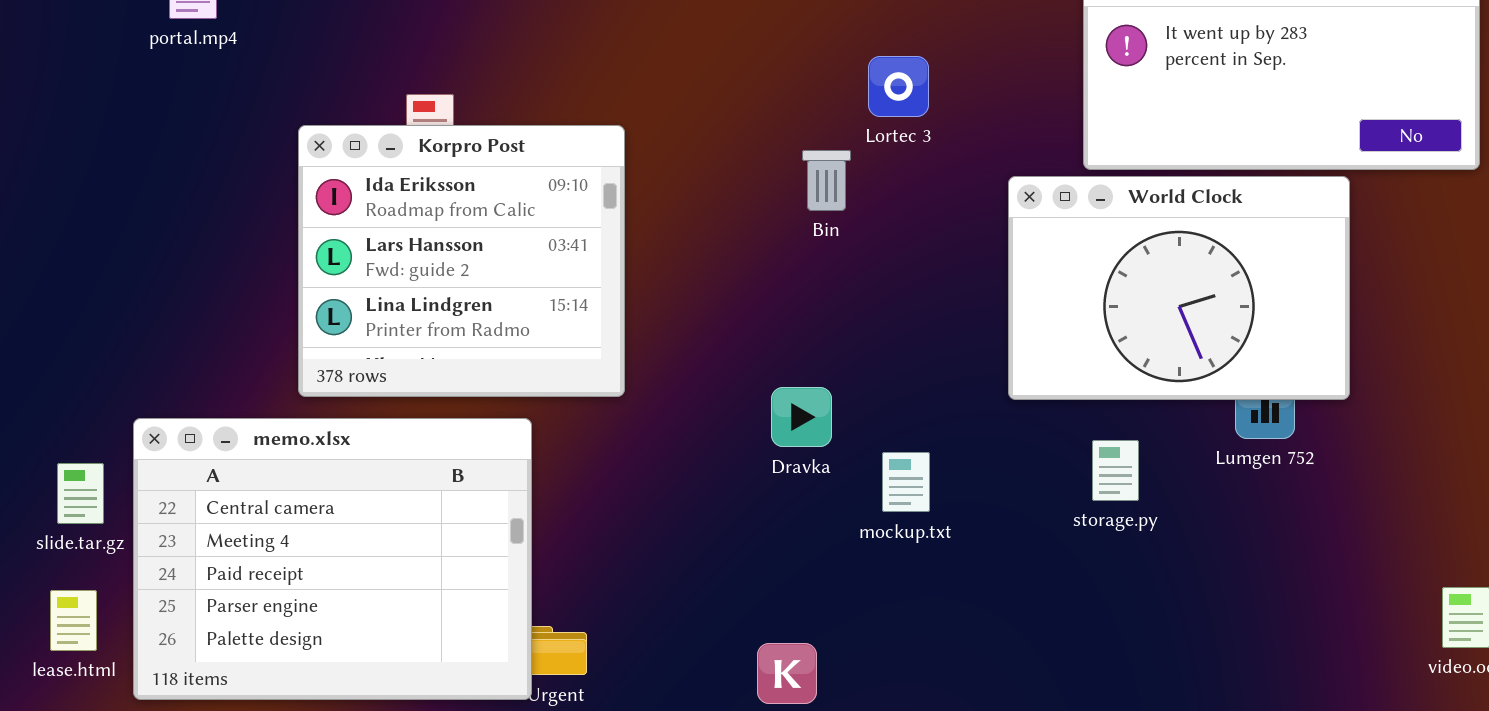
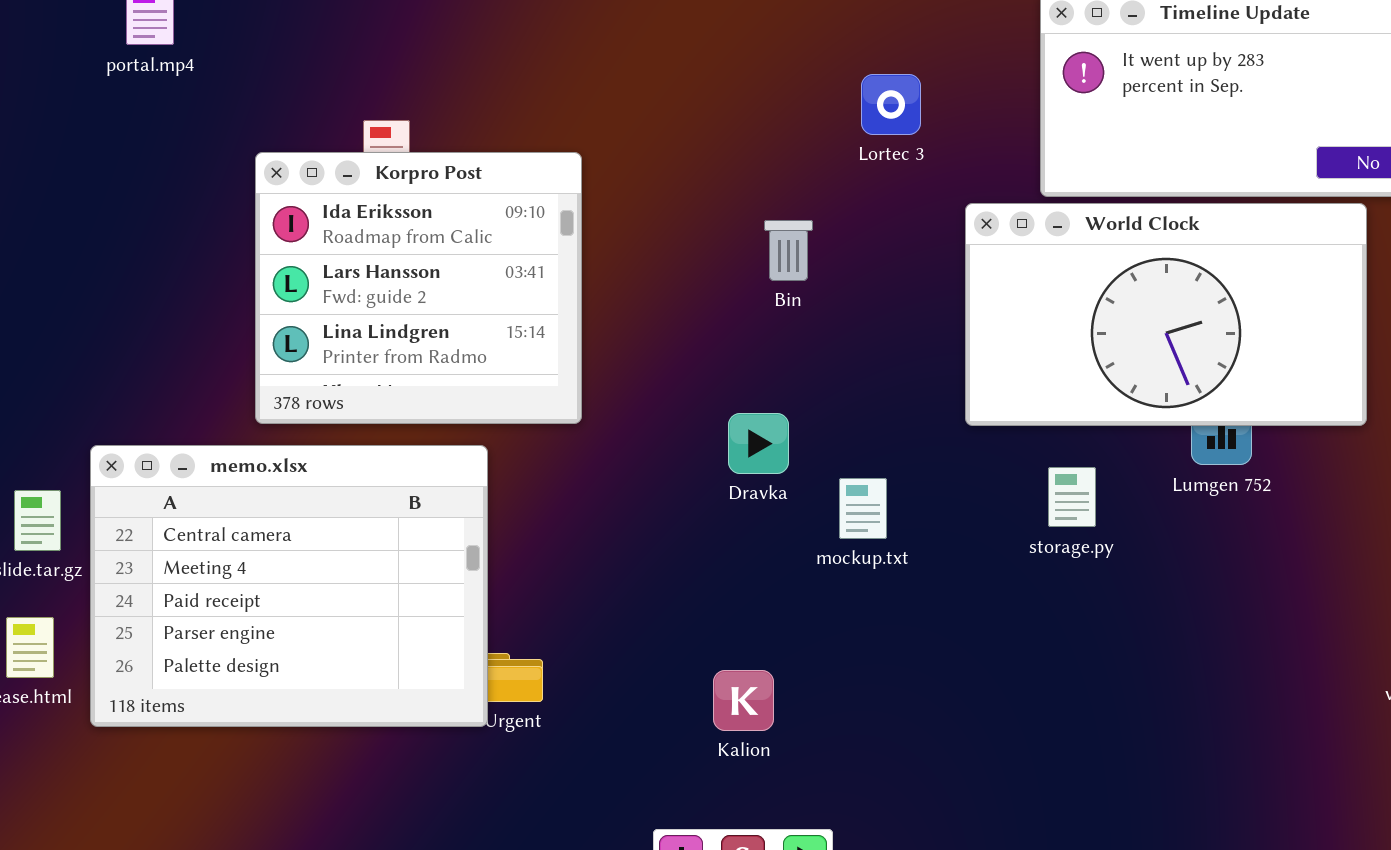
Lortec 3: [868,56,929,117] -> [861,74,921,135], moved
Bin: [802,150,851,211] -> [764,220,813,281], moved
World Clock: [1008,176,1350,400] -> [965,203,1367,426], resized

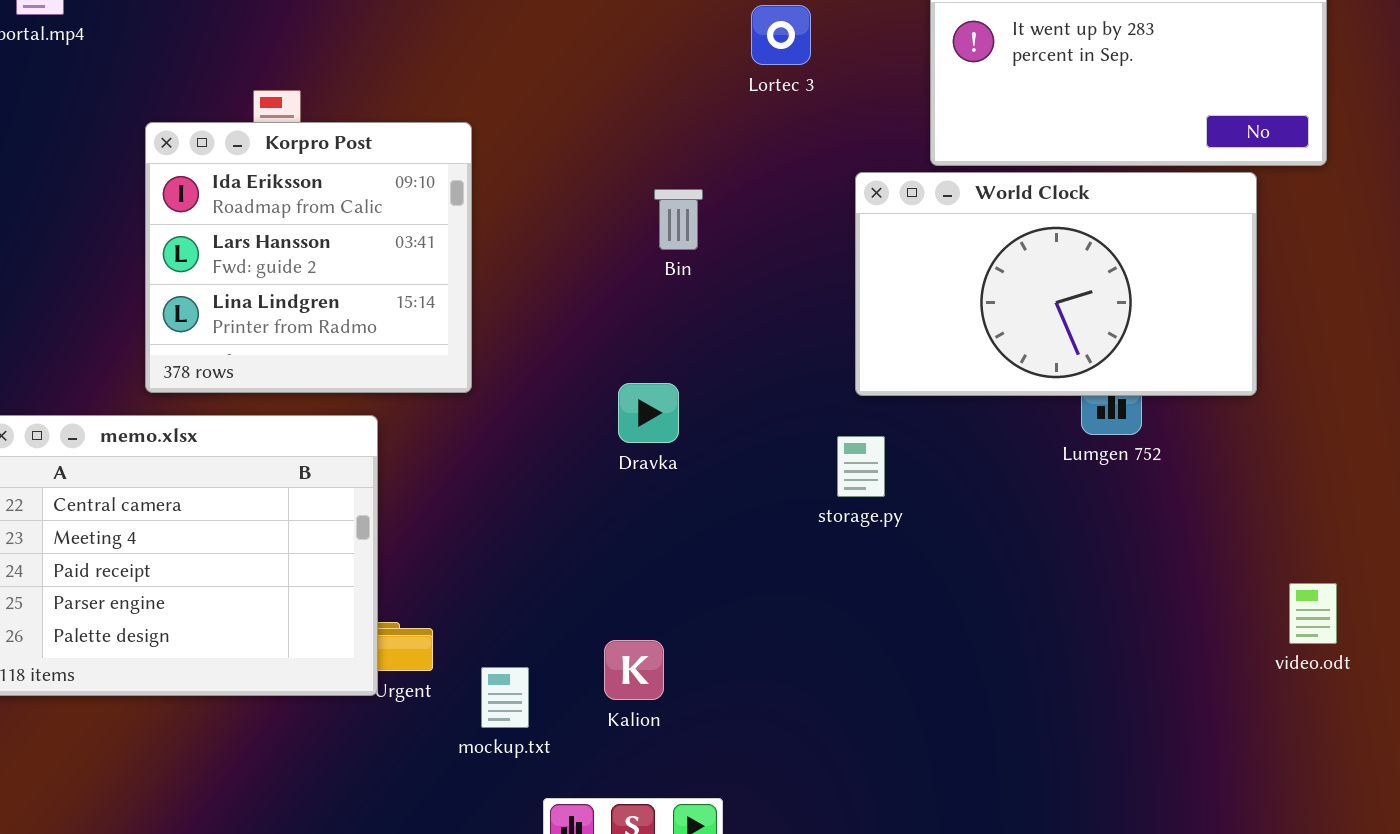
Lortec 3: [861,74,921,135] -> [751,5,811,65], moved
storage.py: [1048,467,1096,527] -> [837,436,885,497], moved
mockup.txt: [839,478,887,539] -> [481,667,529,728], moved

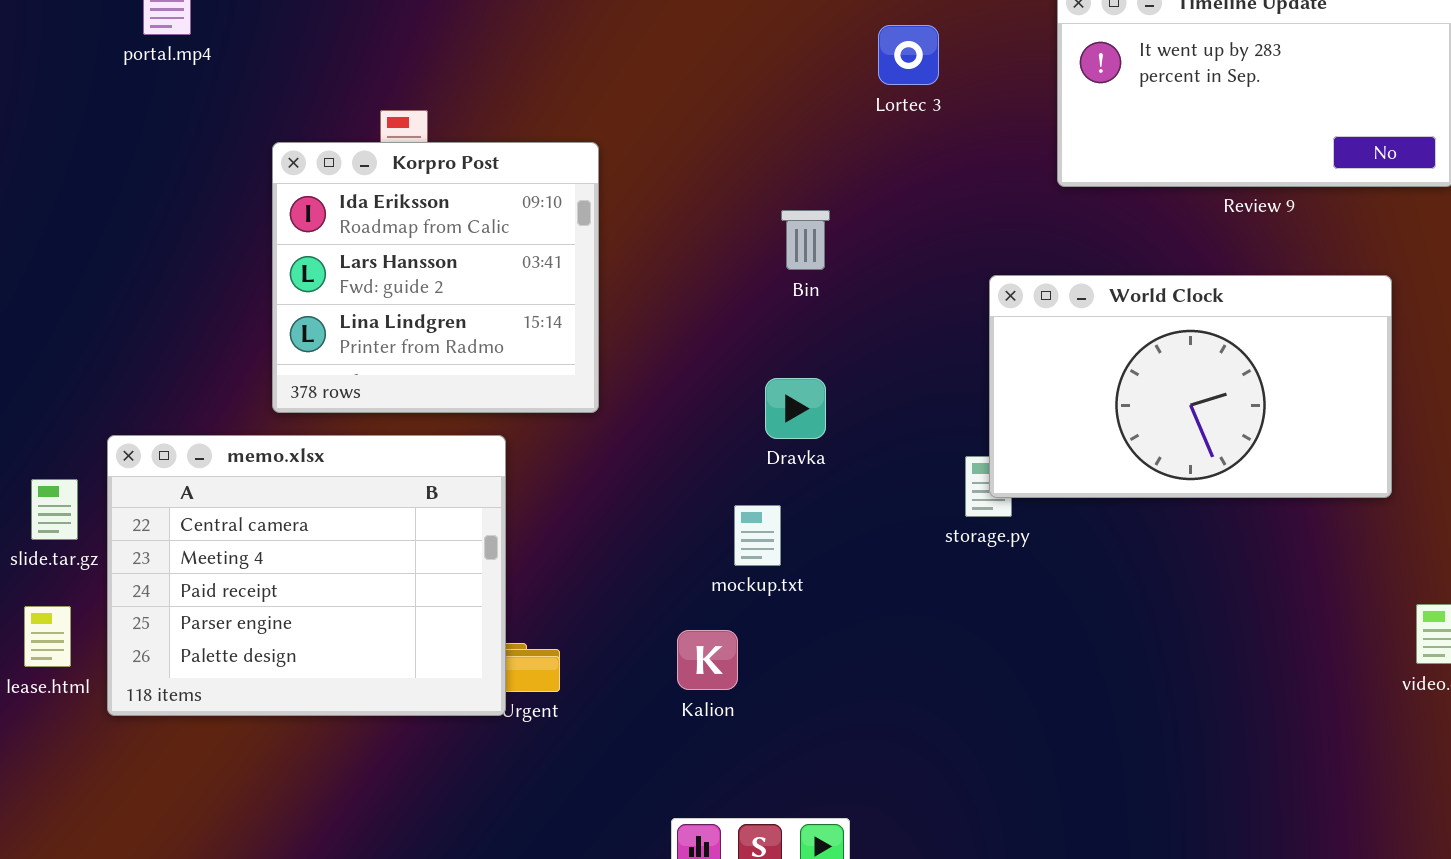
World Clock: [855,172,1257,396] -> [989,275,1392,498], moved
Dravka: [618,383,679,443] -> [765,378,826,439], moved
Kalion: [604,640,664,700] -> [677,630,738,690], moved
mockup.txt: [481,667,529,728] -> [734,505,781,566], moved

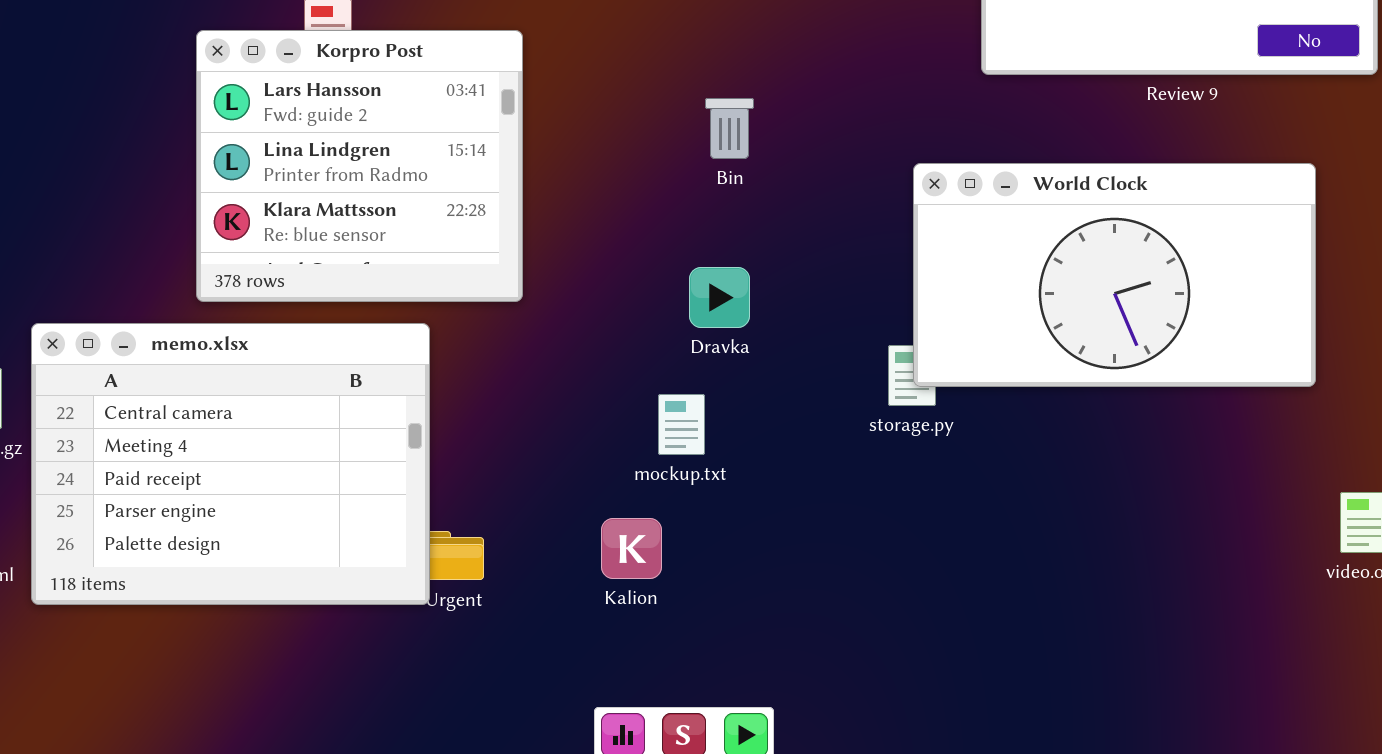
Korpro Post: [272,142,599,413] -> [196,30,523,302], scrolled down 1 row

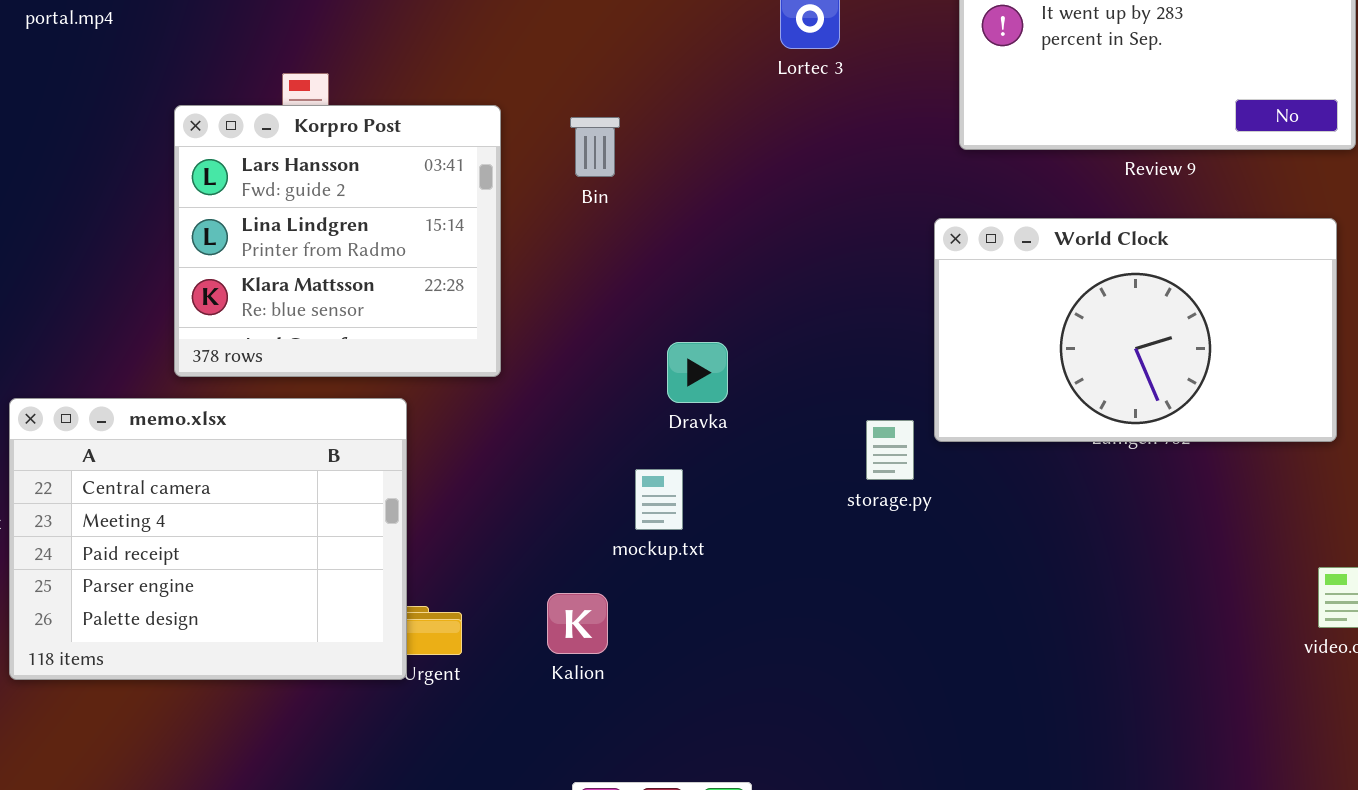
Bin: [705,98,754,159] -> [570,117,620,177], moved
World Clock: [913,163,1316,387] -> [934,218,1337,442], moved
Kalion: [601,518,662,579] -> [547,593,608,654], moved

